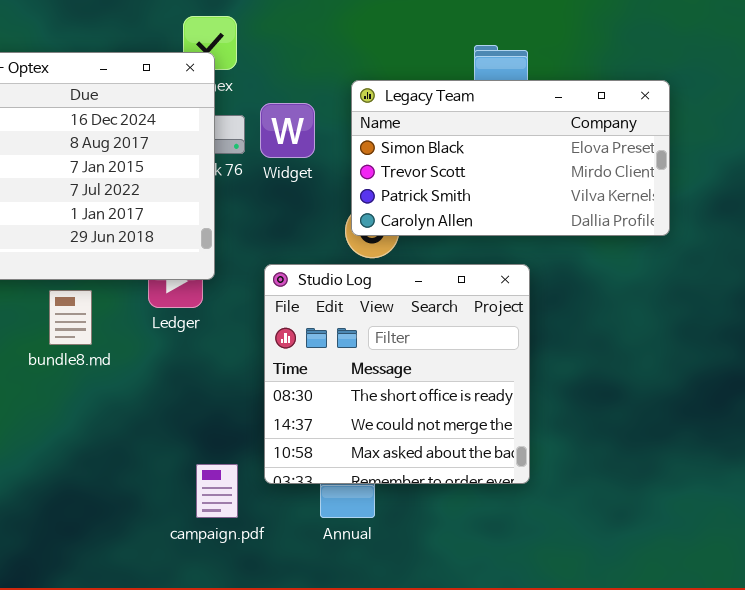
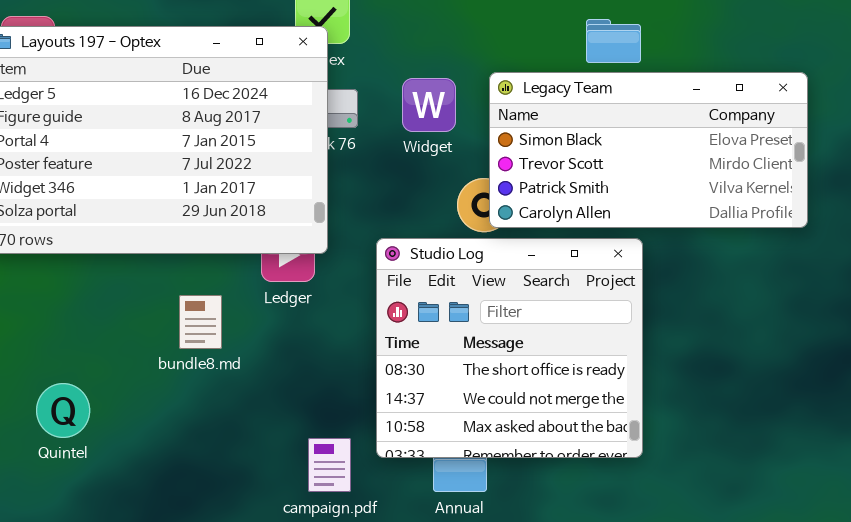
Legacy Team: [351,80,670,236] -> [489,72,808,228], moved
Widget: [260,103,315,158] -> [402,78,456,132], moved
bundle8.md: [49,290,92,345] -> [179,295,222,349], moved

